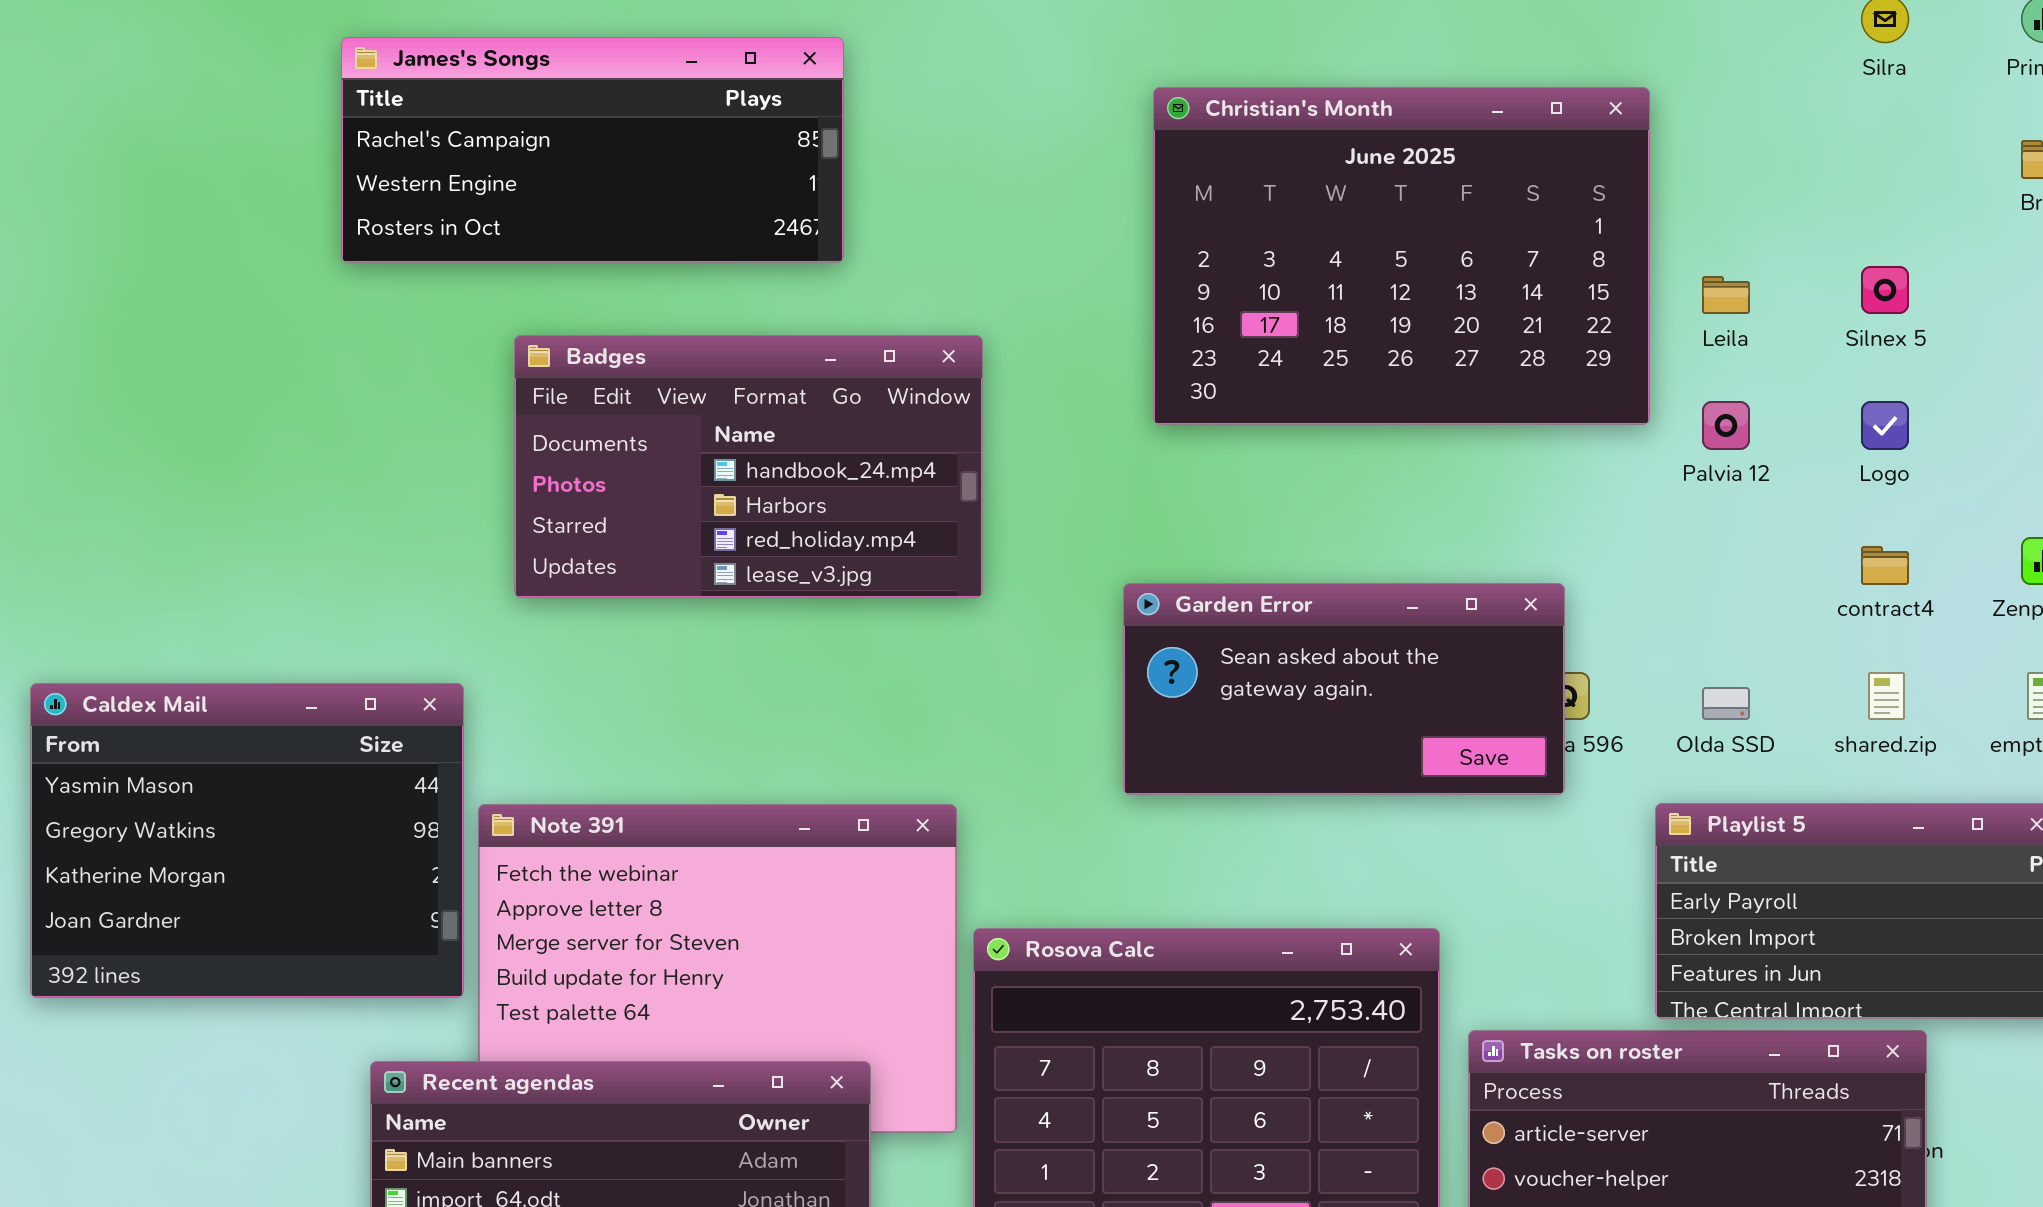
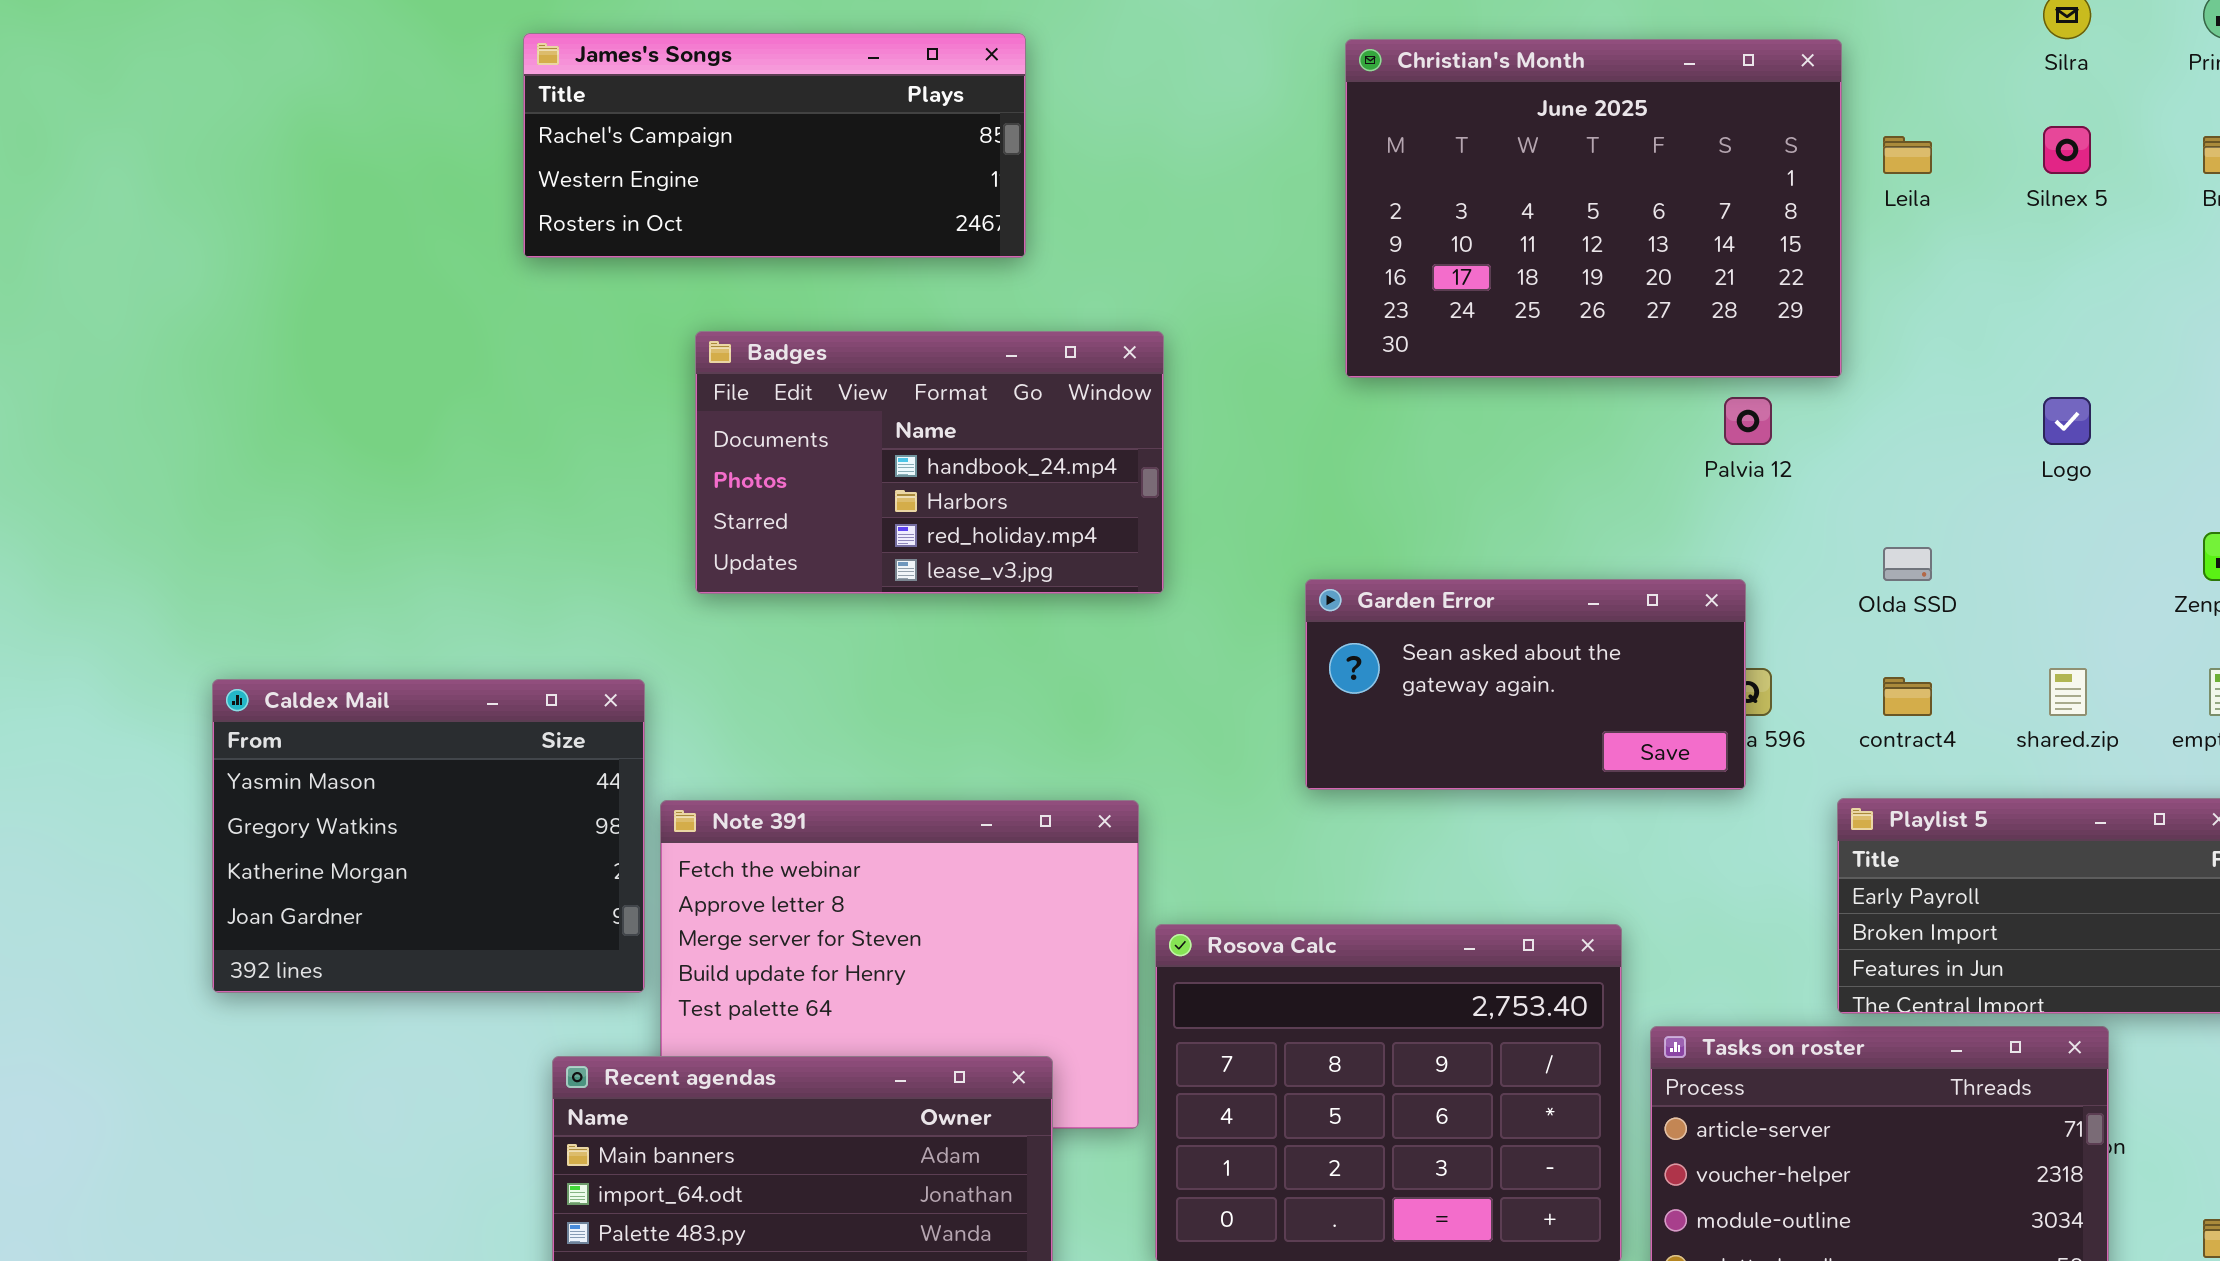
Christian's Month: [1153,87,1650,425] -> [1345,39,1842,378], moved
Silnex 5: [1861,266,1909,314] -> [2043,126,2091,174], moved
Leila: [1702,276,1750,314] -> [1883,136,1932,174], moved
Palvia 12: [1702,401,1750,450] -> [1724,397,1772,445], moved
contract4: [1861,546,1909,585] -> [1883,677,1932,716], moved
Olda SSD: [1702,687,1750,720] -> [1883,547,1932,581], moved

